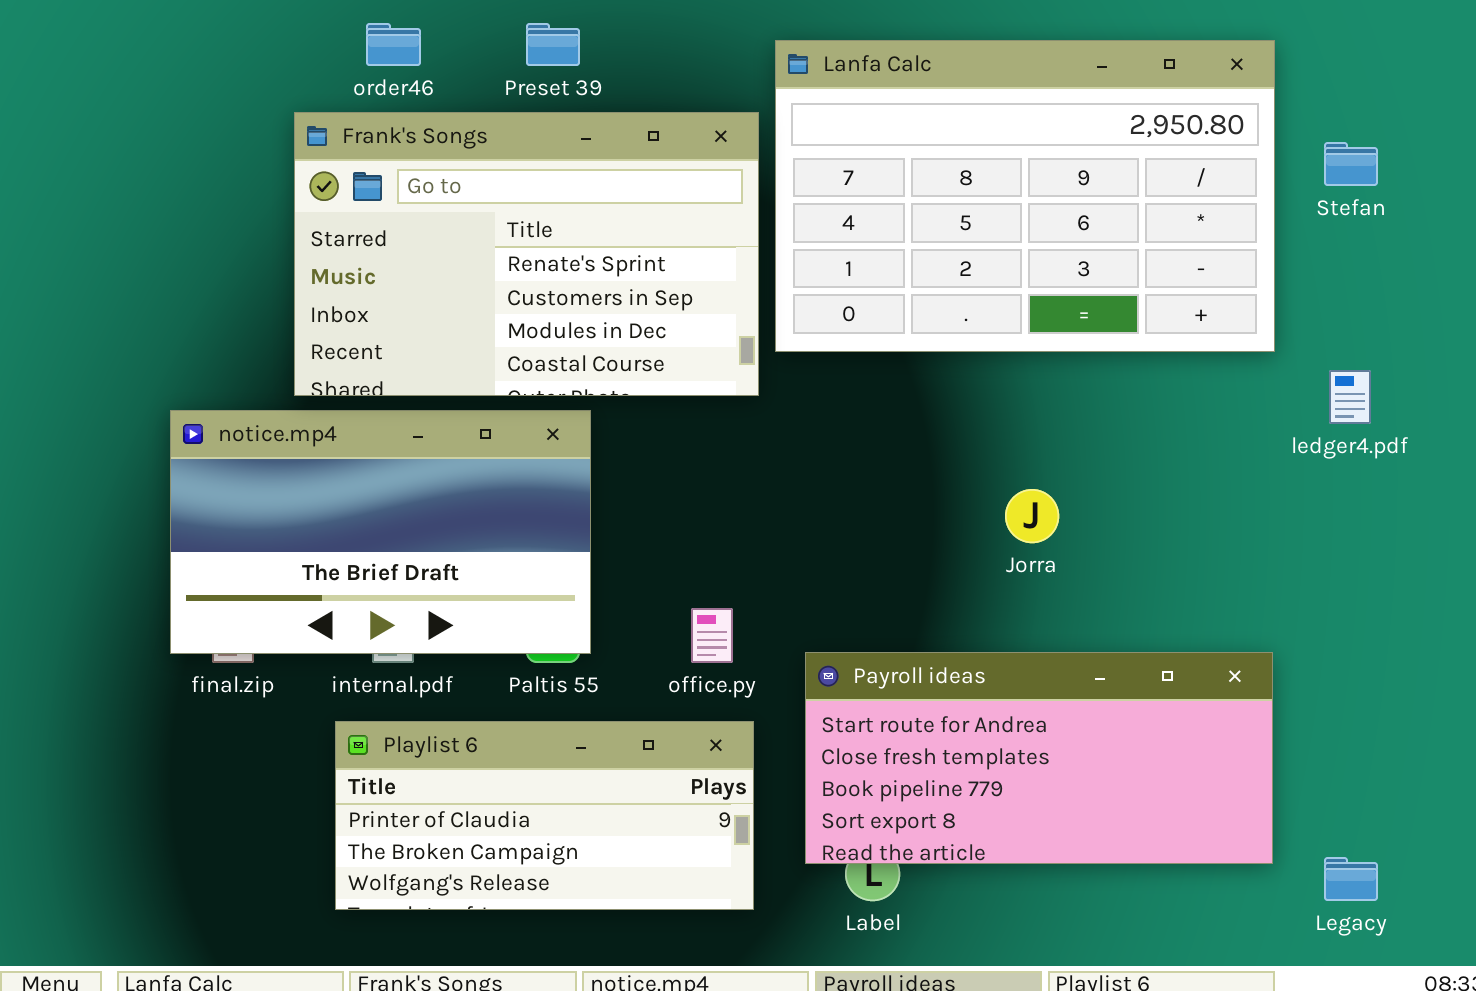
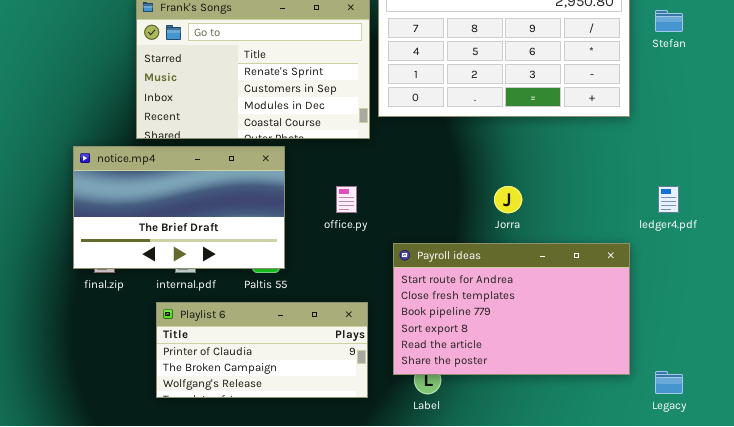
ledger4.pdf: [1329,370,1371,424] -> [658,186,679,213], moved
office.py: [691,608,733,663] -> [336,186,357,213], moved
Payroll ideas: [805,652,1273,864] -> [393,243,630,375], resized

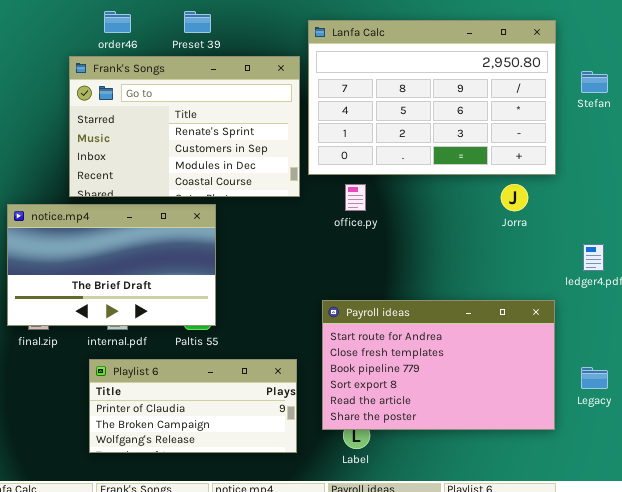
office.py: [336,186,357,213] -> [345,184,366,211], moved
Jorra: [494,186,522,213] -> [501,184,528,211], moved
Legacy: [655,371,683,394] -> [581,367,608,389], moved

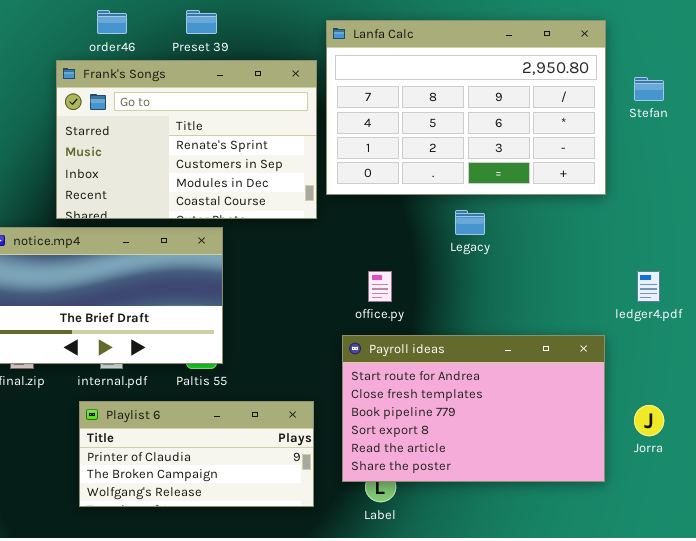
office.py: [345,184,366,211] -> [368,271,392,302], moved
Jorra: [501,184,528,211] -> [634,405,664,436], moved
Legacy: [581,367,608,389] -> [455,210,485,235], moved

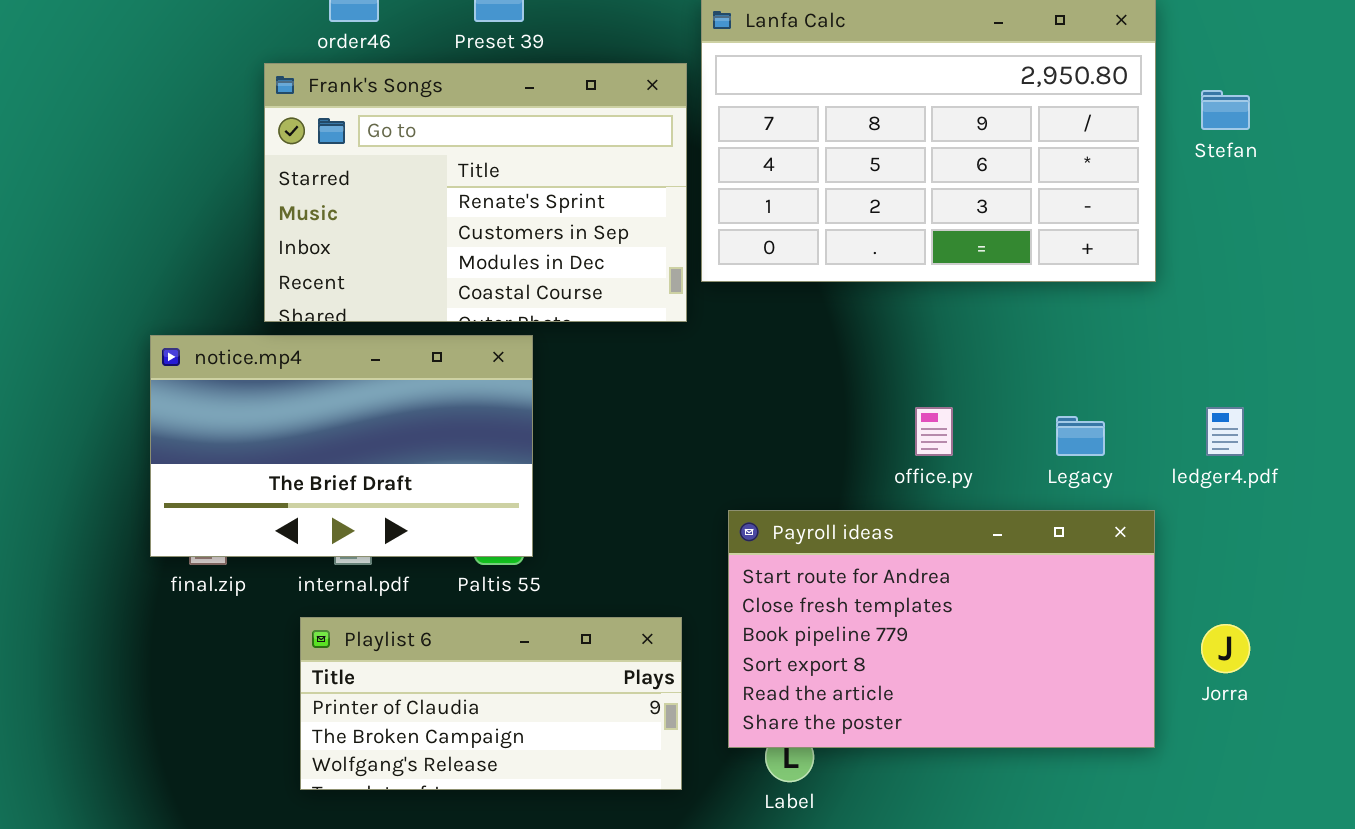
Legacy: [455,210,485,235] -> [1056,416,1105,456], moved
office.py: [368,271,392,302] -> [915,407,953,456], moved

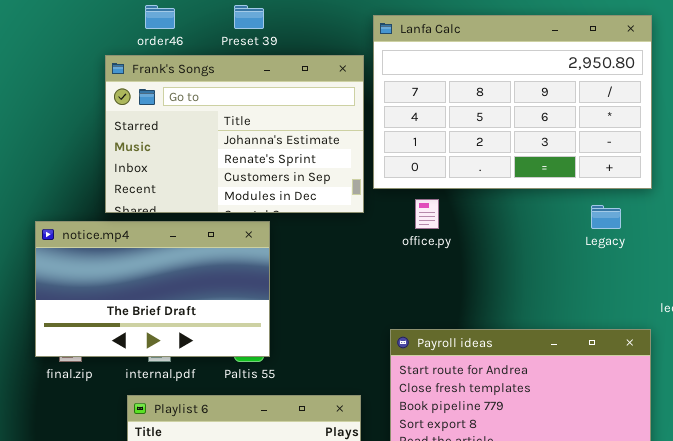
Frank's Songs: [264,63,687,322] -> [105,55,364,213], scrolled up 1 row
office.py: [915,407,953,456] -> [415,199,439,229], moved
Legacy: [1056,416,1105,456] -> [591,205,621,229], moved

